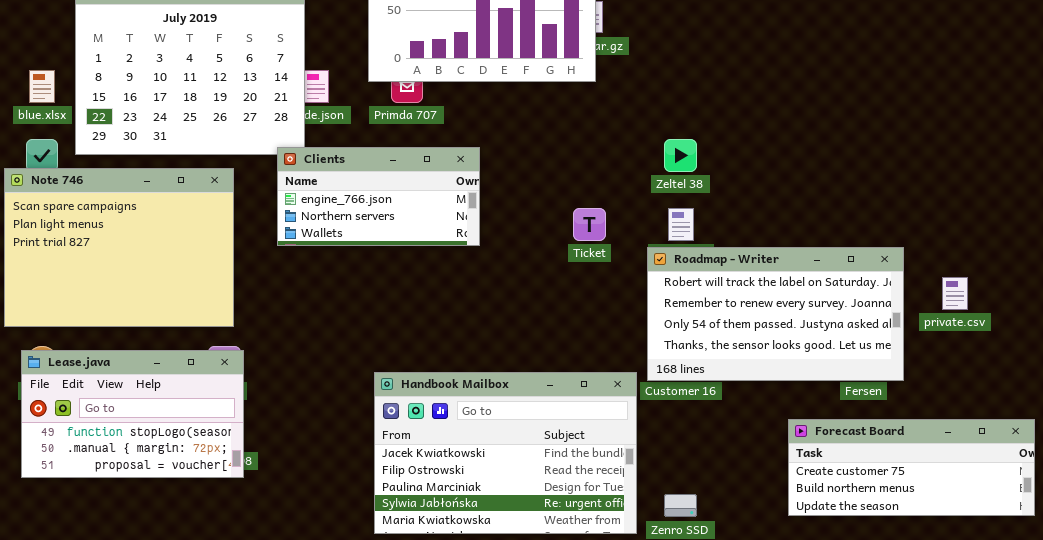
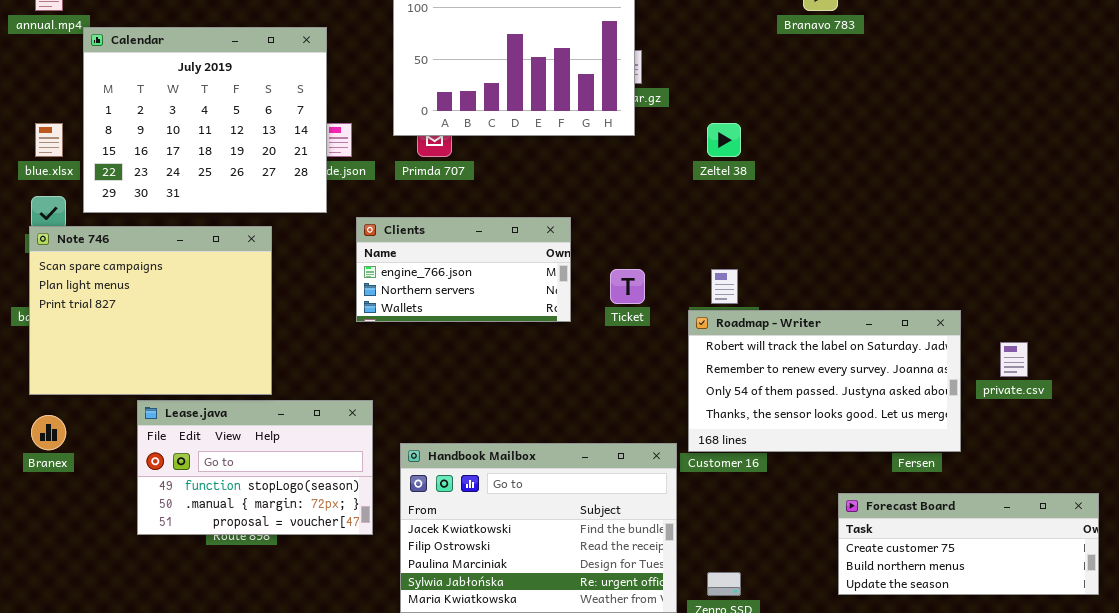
Zeltel 38: [664,139,697,172] -> [707,123,741,157], moved
Clients: [277,147,480,246] -> [356,217,571,322], moved
Note 746: [4,168,234,327] -> [29,226,272,395], moved
Lease.java: [21,350,244,478] -> [137,400,373,535], moved

